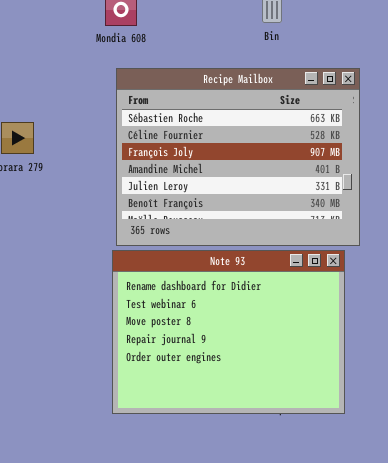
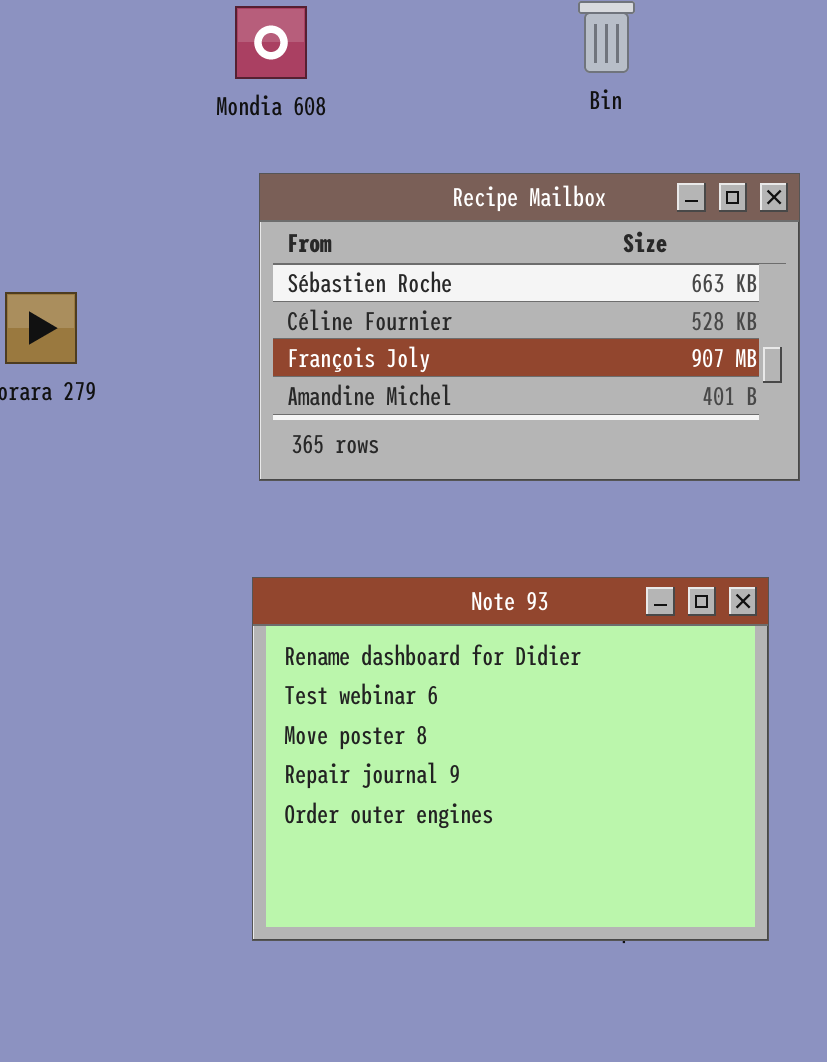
Recipe Mailbox: [116,68,360,246] -> [259,173,800,481], resized

